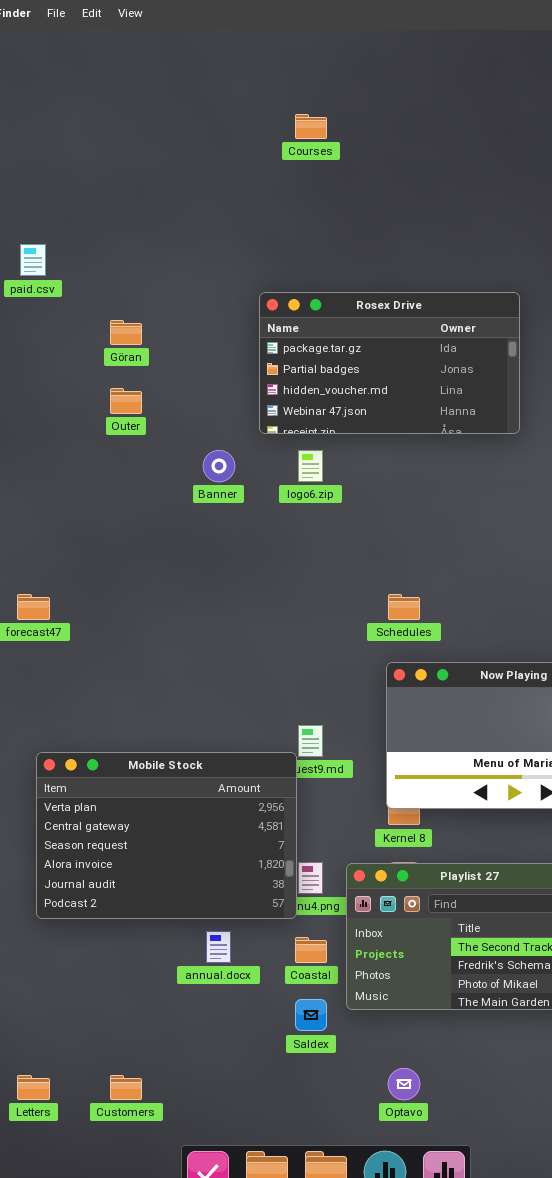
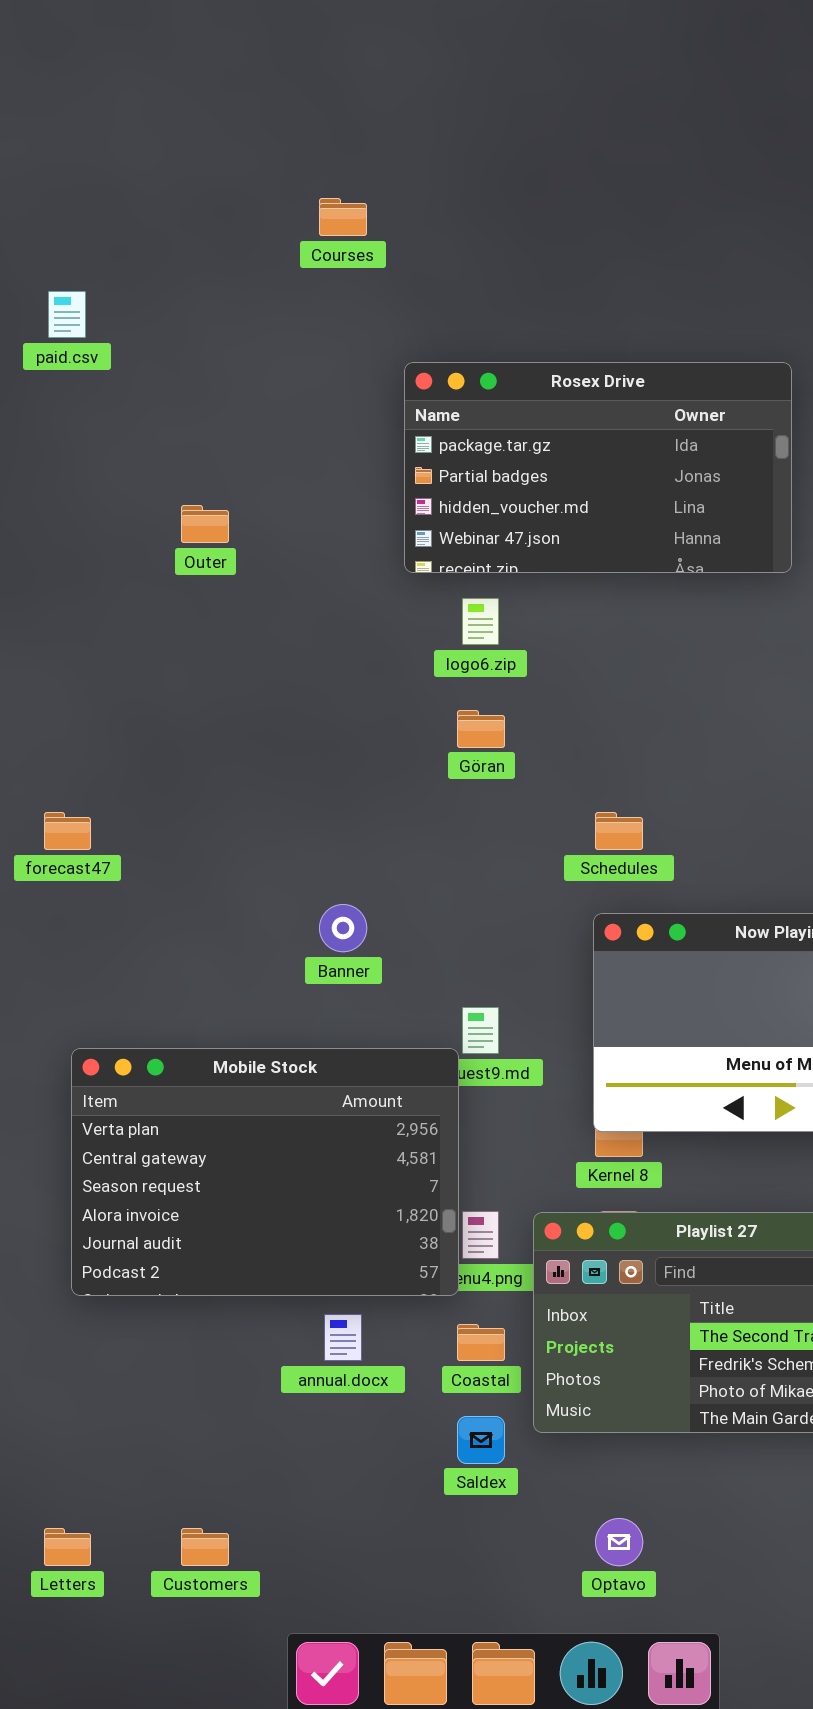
Courses: [295,114,327,139] -> [319,198,367,236], moved
Göran: [110,320,142,345] -> [457,710,505,748], moved
Banner: [203,450,235,482] -> [319,904,367,952], moved

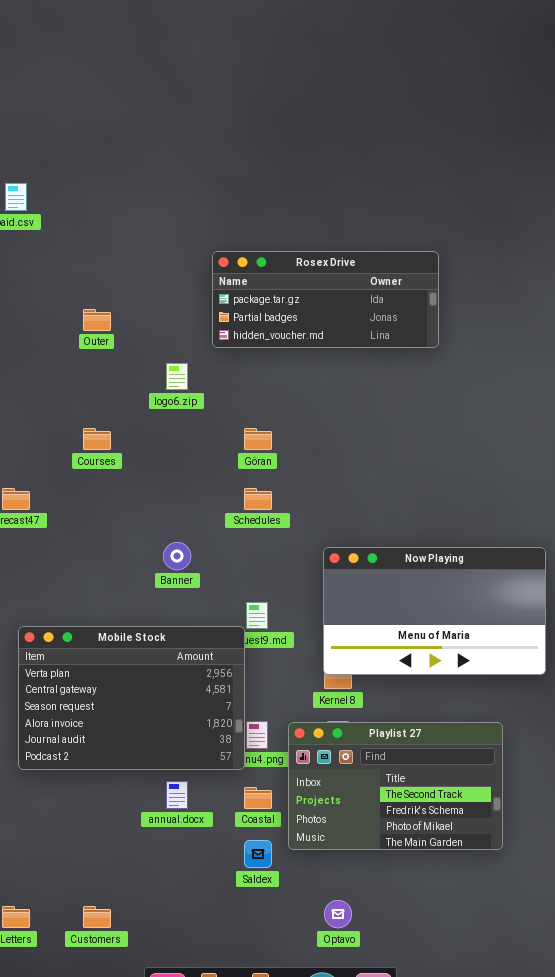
Courses: [319,198,367,236] -> [83,428,111,450], moved
Rosex Drive: [404,362,792,573] -> [212,251,439,348], resized
logo6.zip: [462,598,499,645] -> [166,363,188,390], moved
Schedules: [595,812,643,850] -> [244,488,272,510], moved

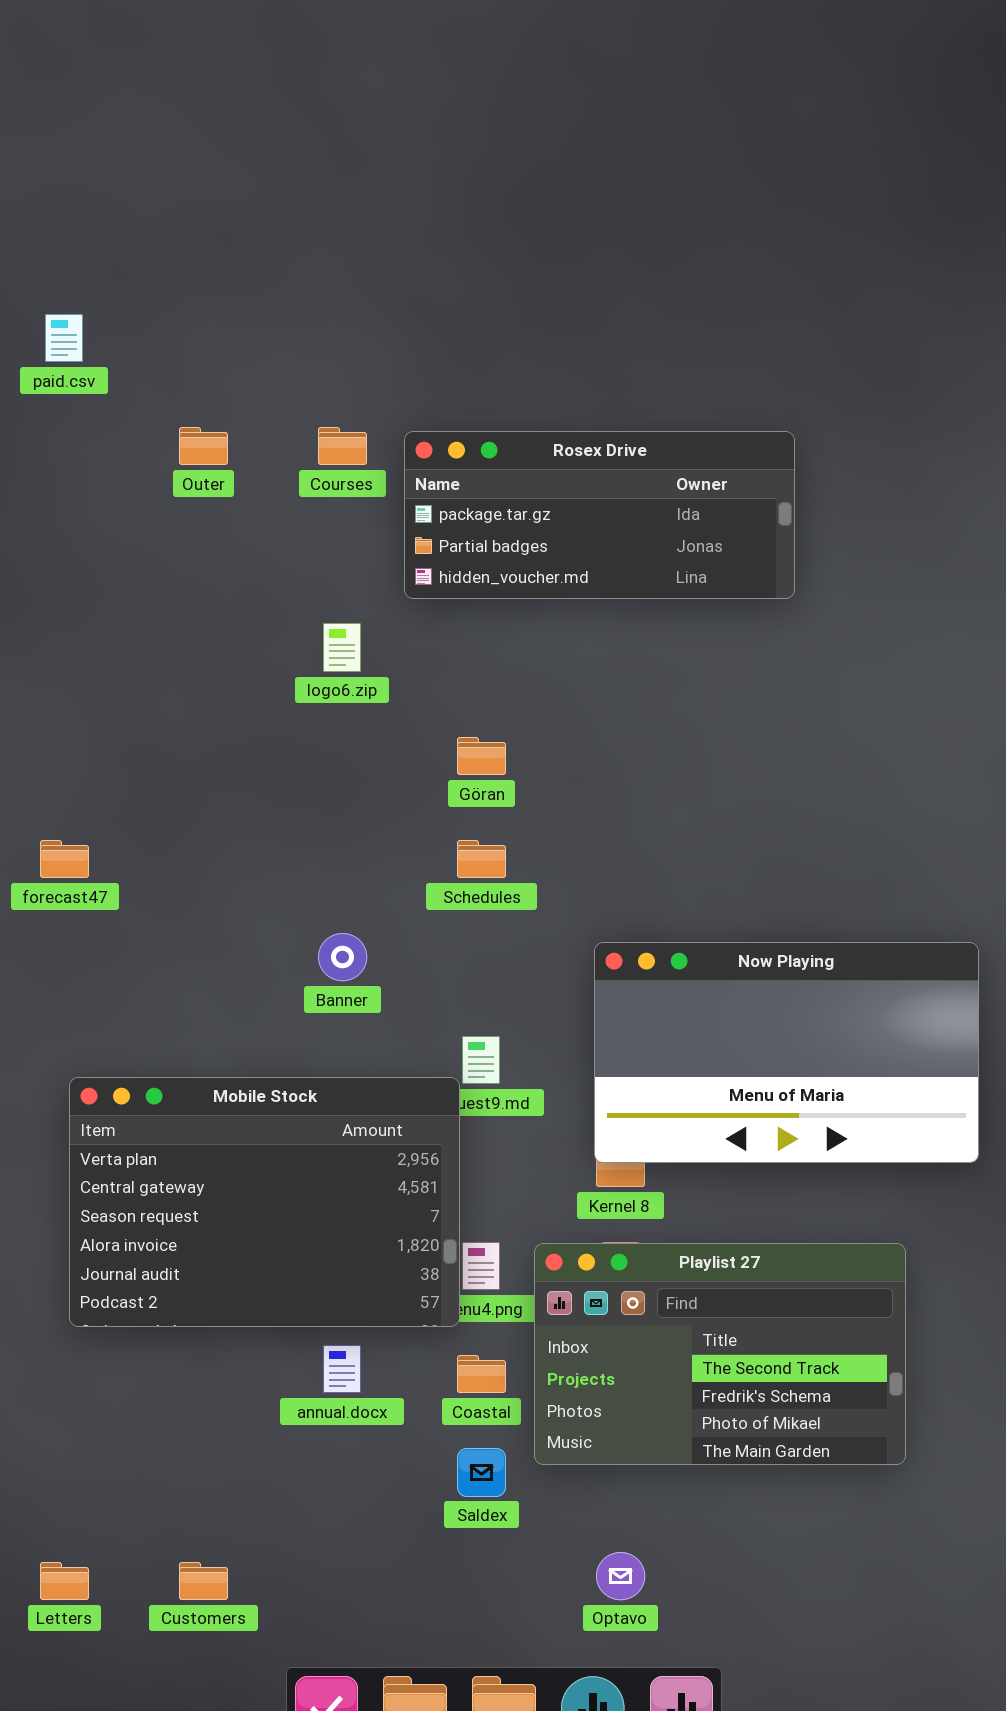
Outer: [83,309,111,331] -> [179,427,228,465], moved
Courses: [83,428,111,450] -> [318,427,367,465], moved

